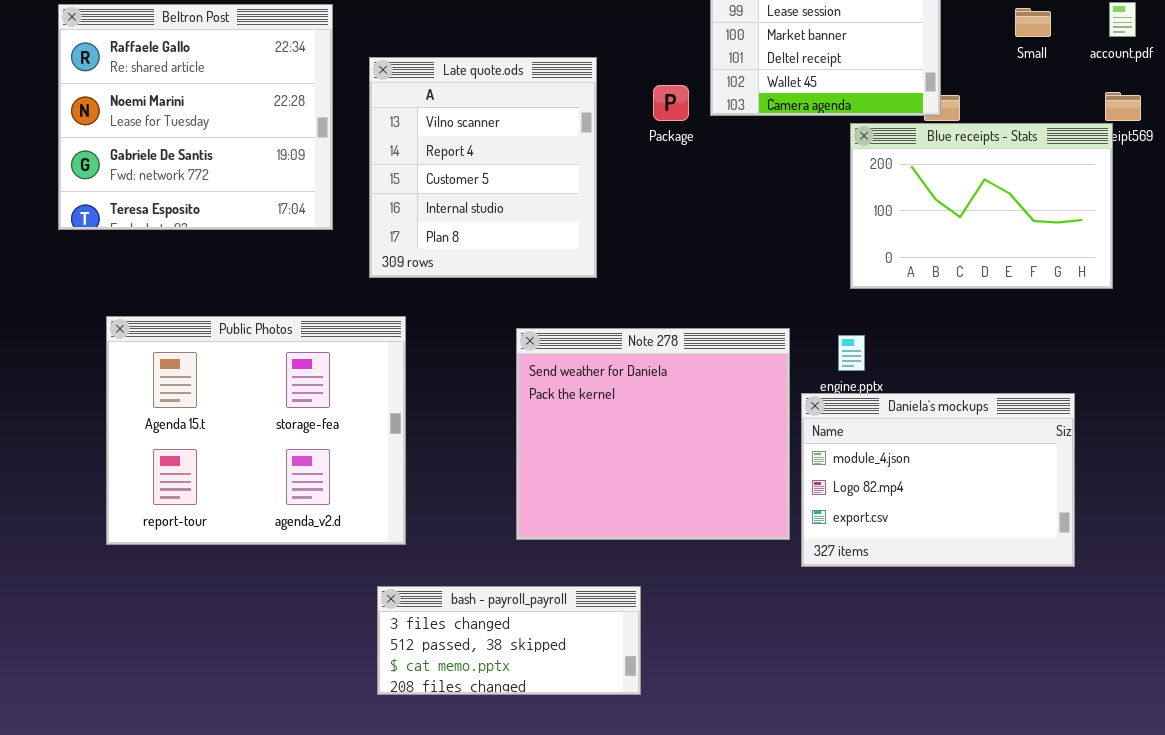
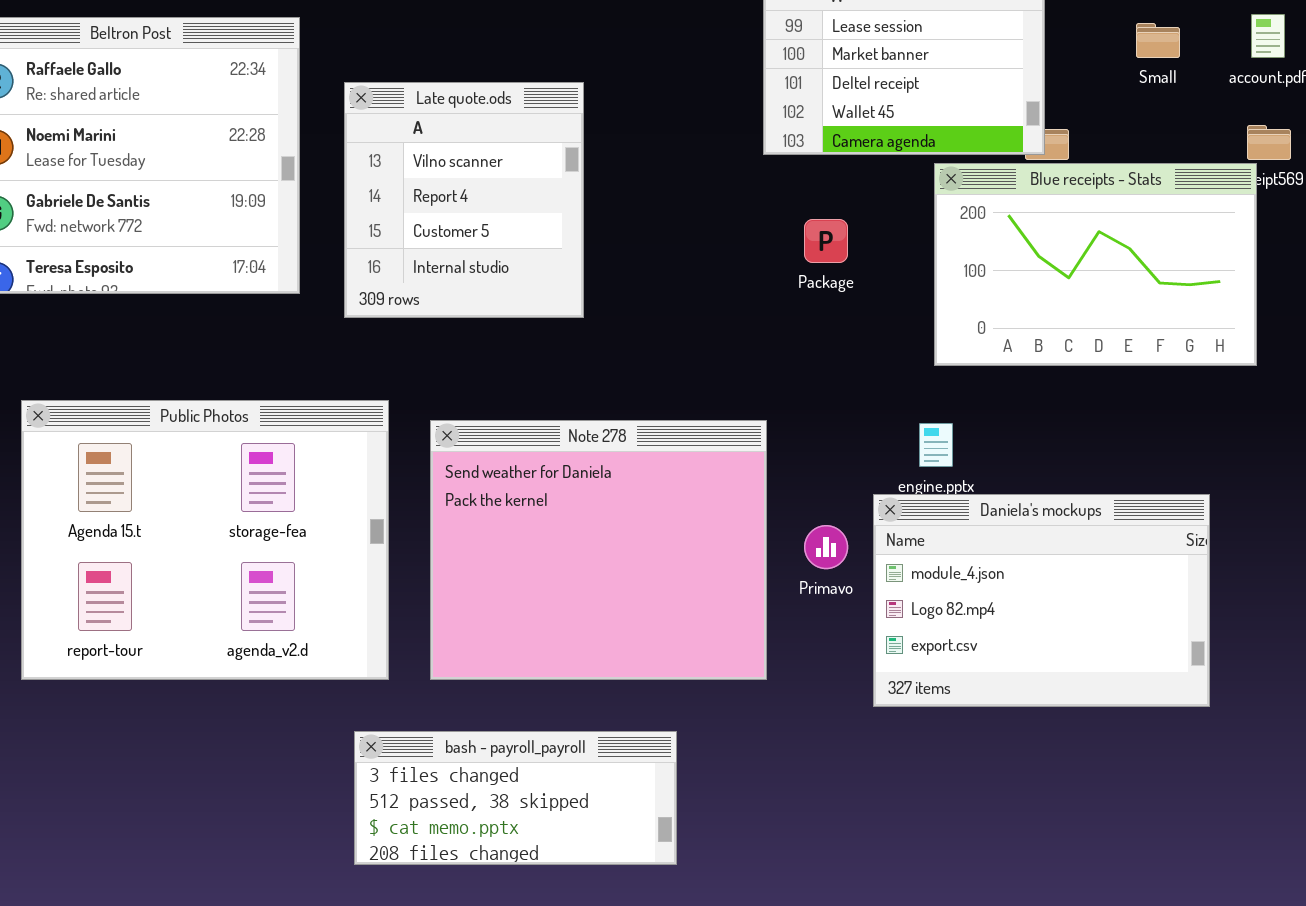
Late quote.ods: [369,57,597,278] -> [344,82,584,318], resized
Package: [653,85,689,121] -> [804,219,848,263], moved
Note 278: [516,328,790,540] -> [430,420,767,680], moved

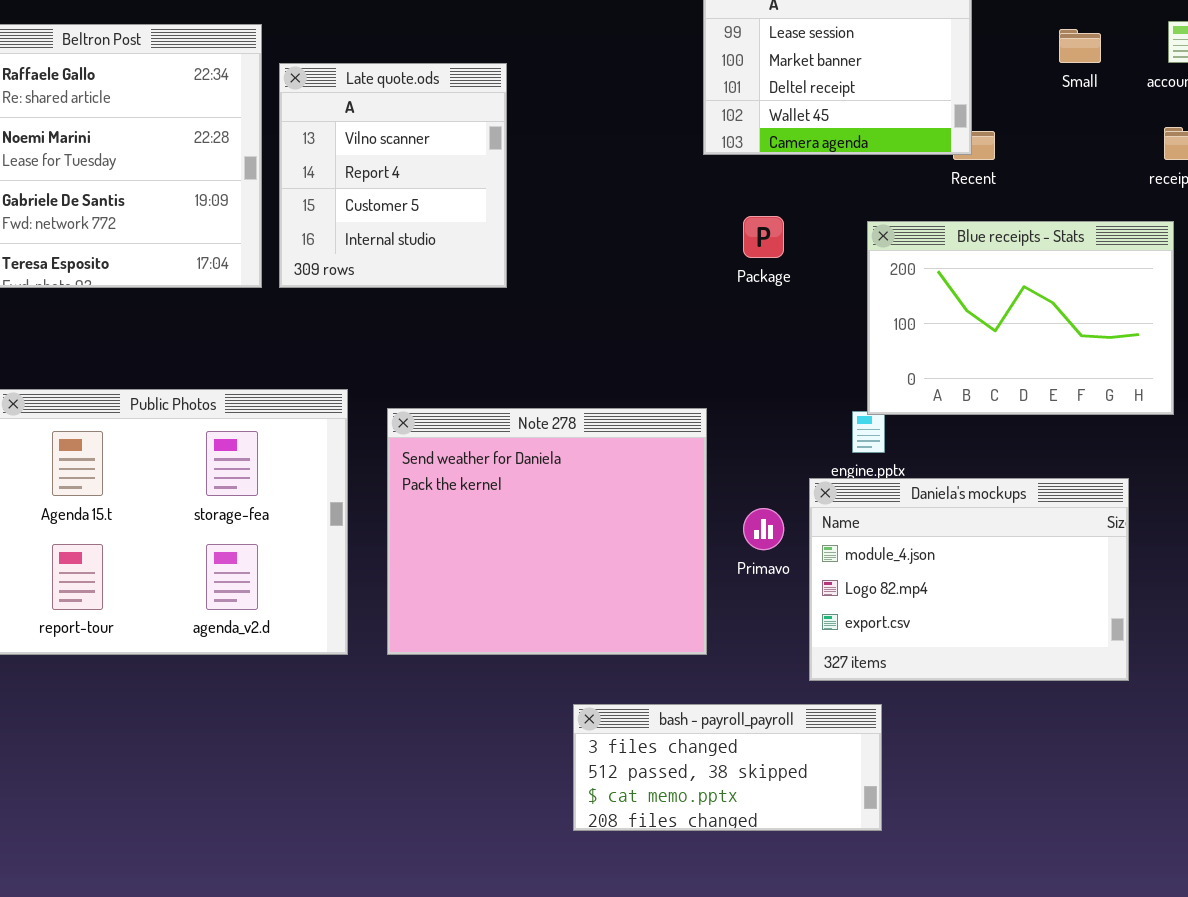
Late quote.ods: [344,82,584,318] -> [279,63,507,288], moved
Blue receipts - Stats: [934,163,1257,366] -> [867,221,1174,415], moved
bash - payroll_payroll: [354,731,677,865] -> [573,704,882,831], moved

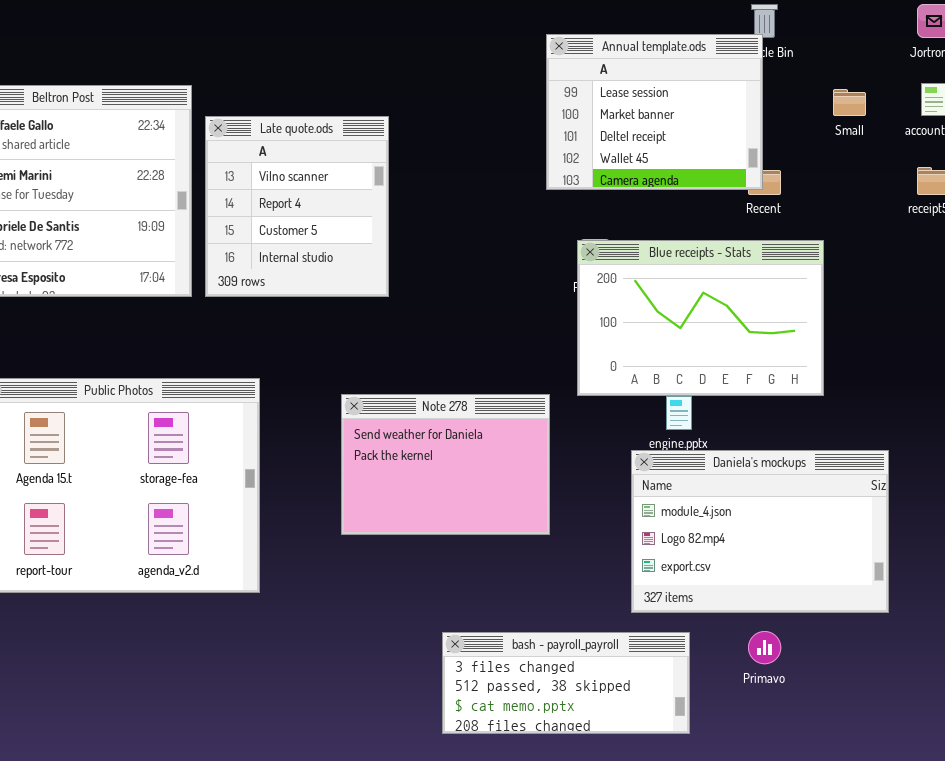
Blue receipts - Stats: [867,221,1174,415] -> [577,240,824,396], moved
Note 278: [387,408,707,655] -> [341,394,550,535], resized
Primavo: [743,508,784,550] -> [748,631,781,664], moved

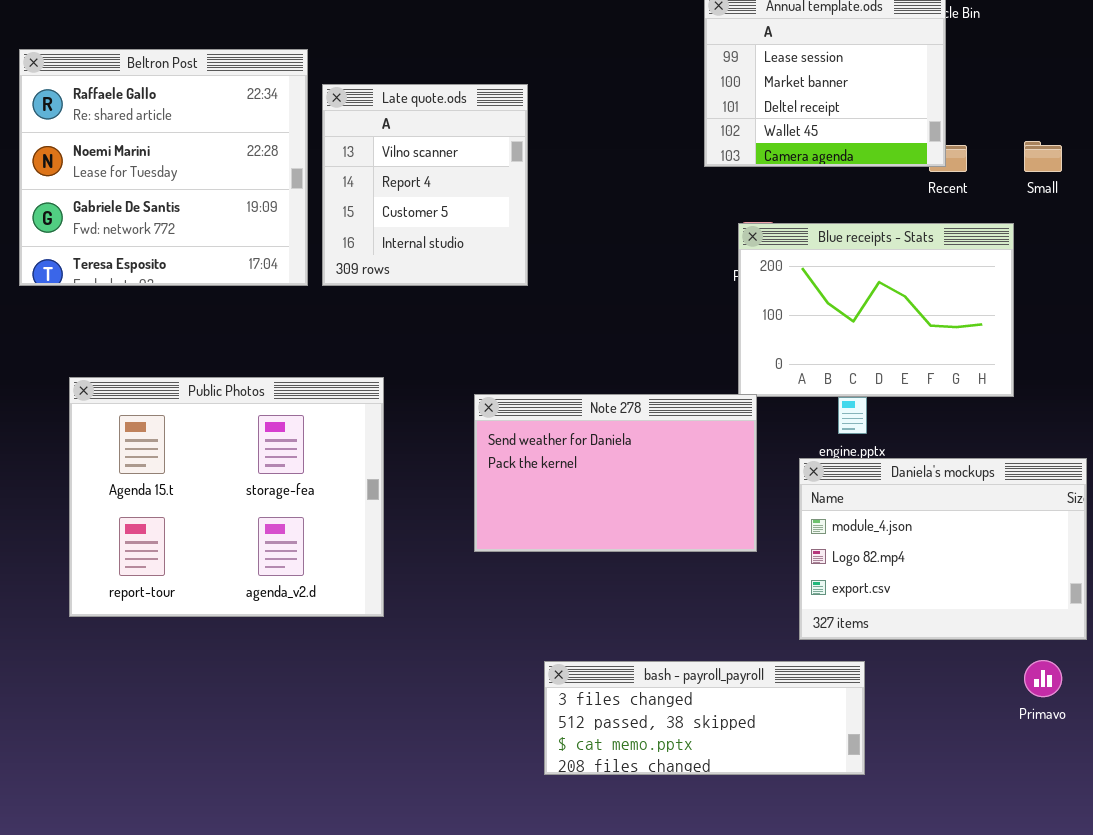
Small: [833,89,866,116] -> [1024,141,1062,172], moved
Note 278: [341,394,550,535] -> [474,394,757,552], resized
Primavo: [748,631,781,664] -> [1024,660,1062,697], moved
bash - payroll_payroll: [442,632,690,734] -> [544,661,865,775], resized

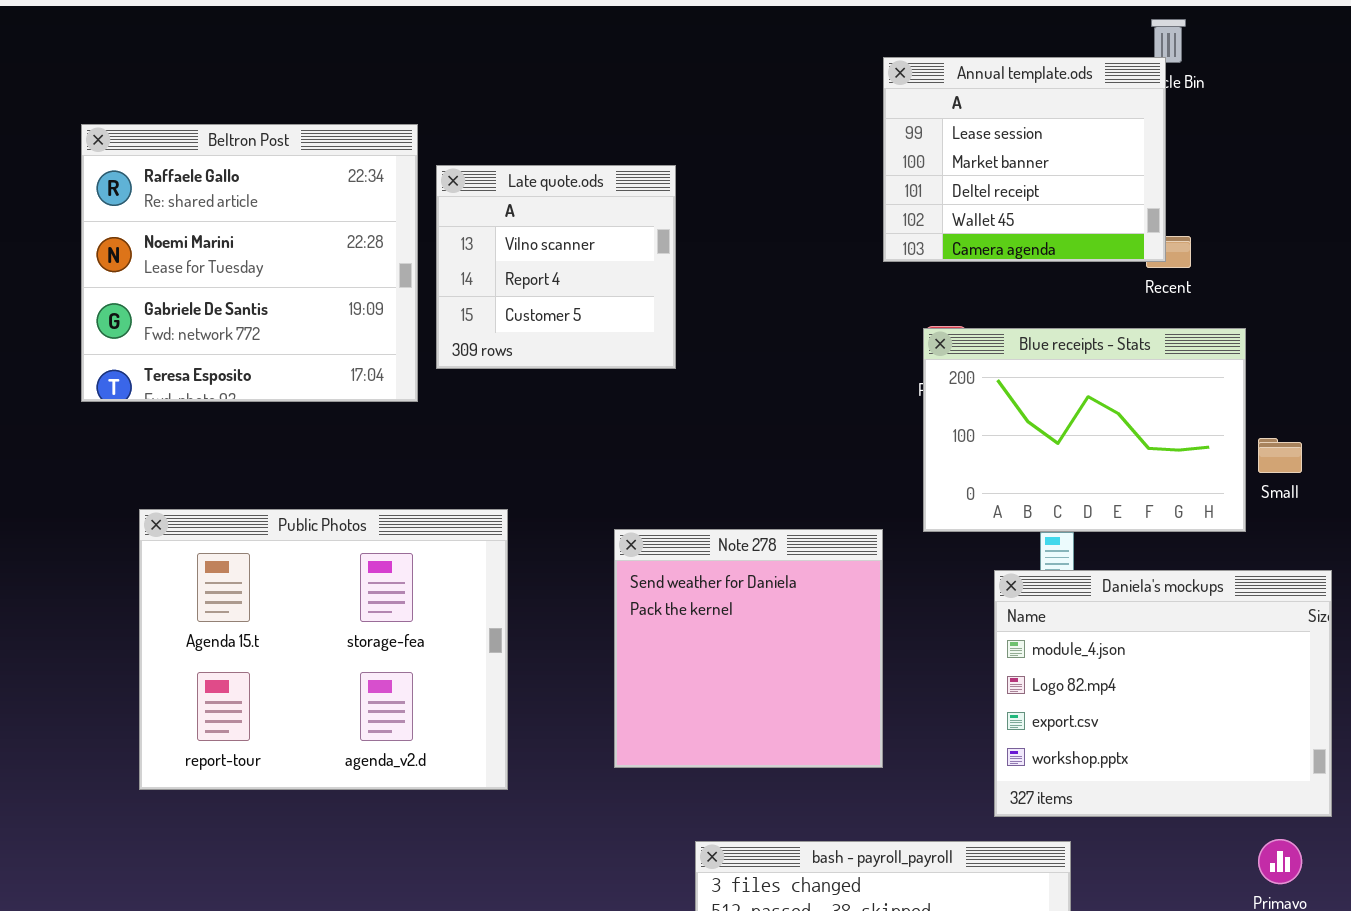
Late quote.ods: [322,84,528,286] -> [436,165,676,369], resized
Small: [1024,141,1062,172] -> [1258,438,1302,473], moved
Note 278: [474,394,757,552] -> [614,529,883,768], resized
Daniela's mockups: [799,458,1087,640] -> [994,570,1332,817], resized

